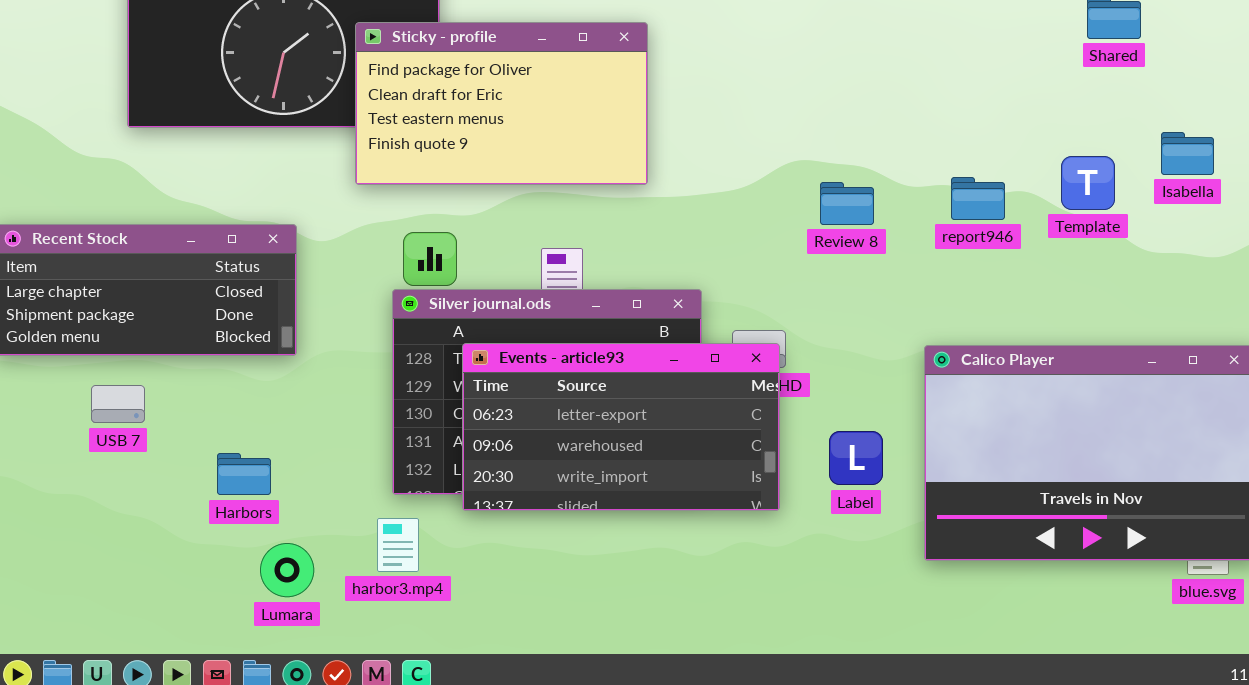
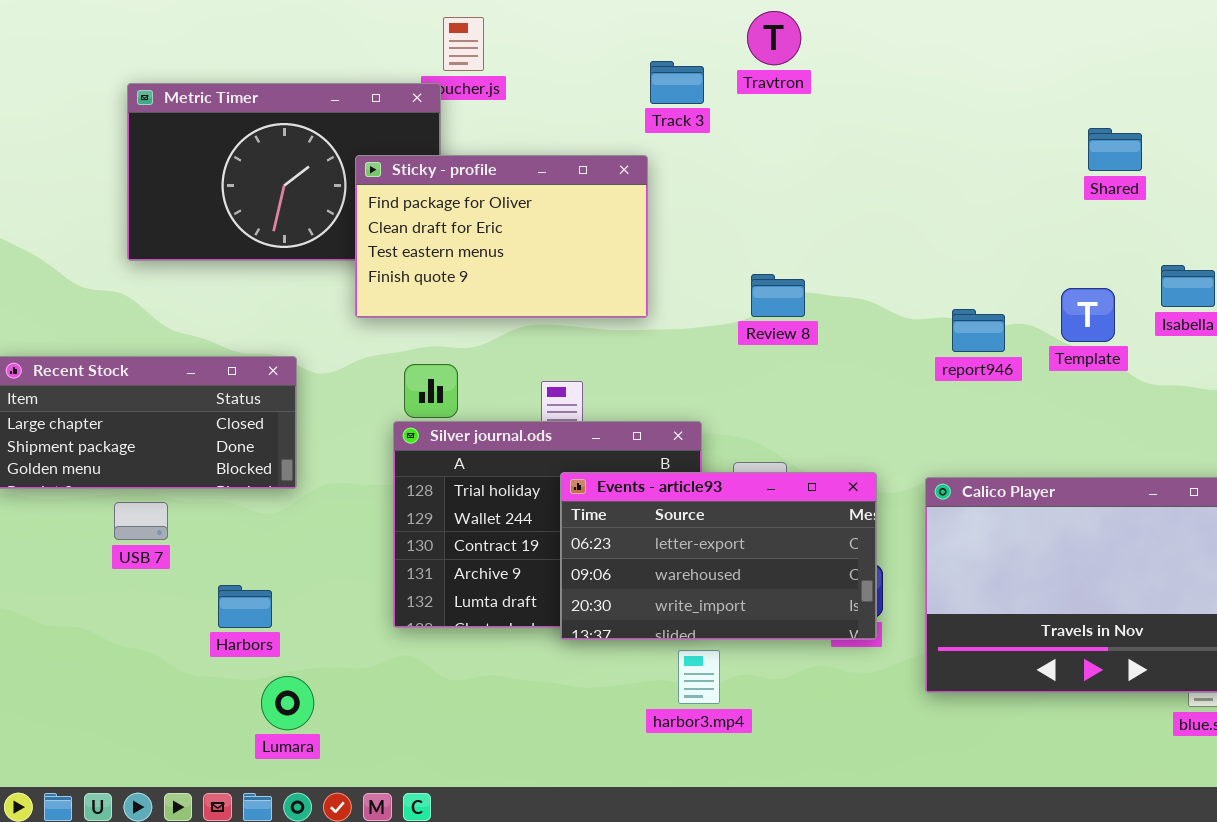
Review 8: [820,182,874,225] -> [751,274,805,317], moved
Events - article93: [462,343,780,511] -> [560,472,877,640], moved
USB 7: [91,385,145,423] -> [114,502,168,540], moved
harbor3.mp4: [377,518,419,572] -> [678,650,720,704], moved

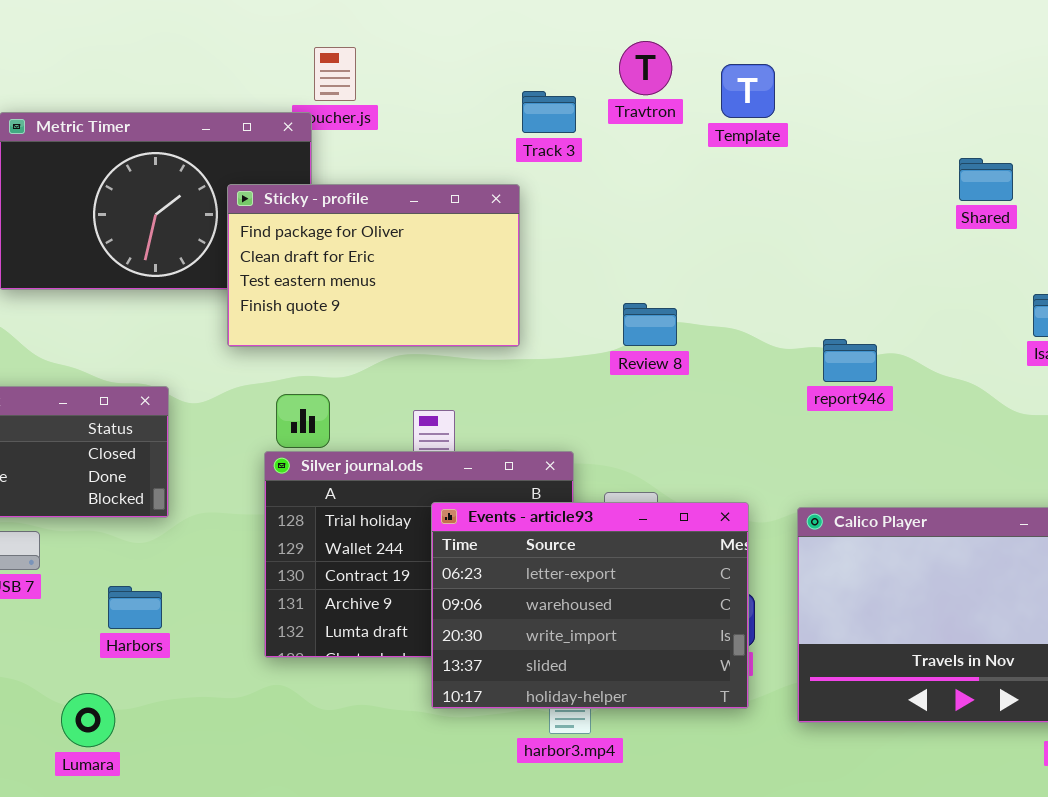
Template: [1061,288,1115,342] -> [721,64,775,118], moved
Events - article93: [560,472,877,640] -> [431,502,749,709], resized
Harbors: [218,585,272,628] -> [108,586,162,629], moved
Lumara: [261,676,314,730] -> [61,693,115,747], moved

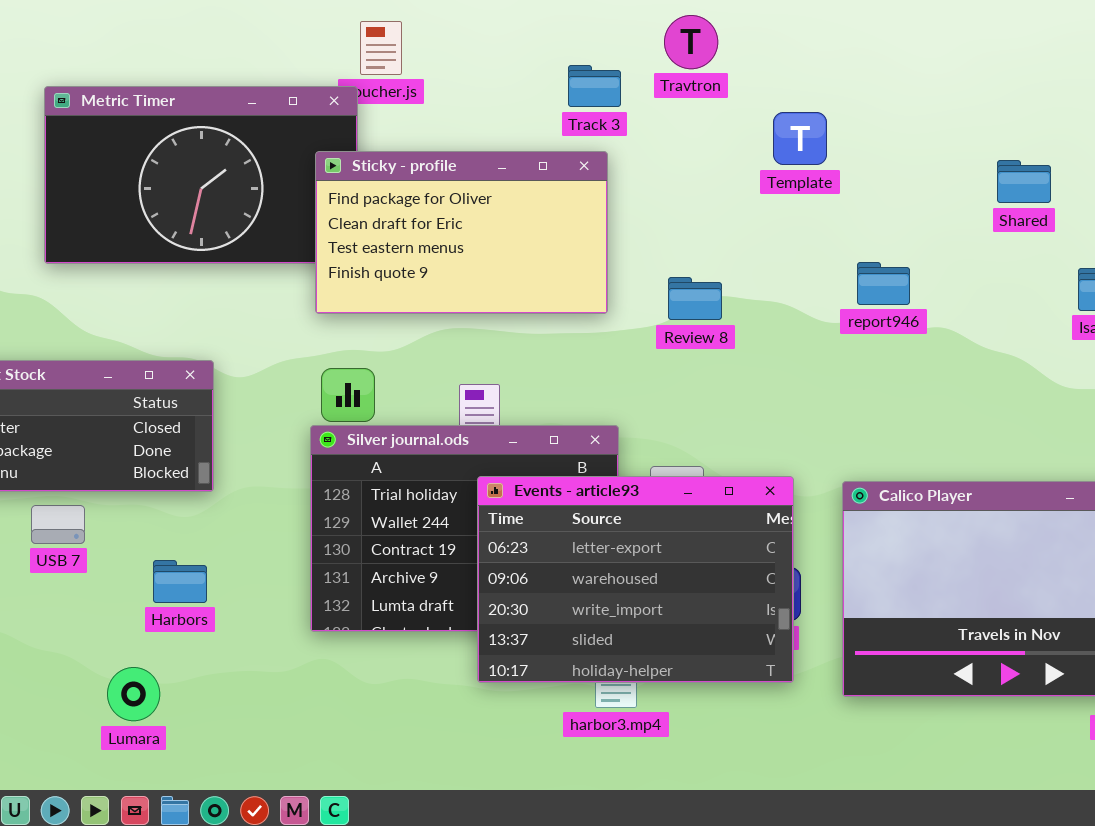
Template: [721,64,775,118] -> [773,112,827,165], moved
Shared: [959,158,1013,201] -> [997,160,1051,203], moved
Sticky - profile: [227,184,520,347] -> [315,151,608,314], moved
report946: [823,339,877,382] -> [857,262,910,305], moved

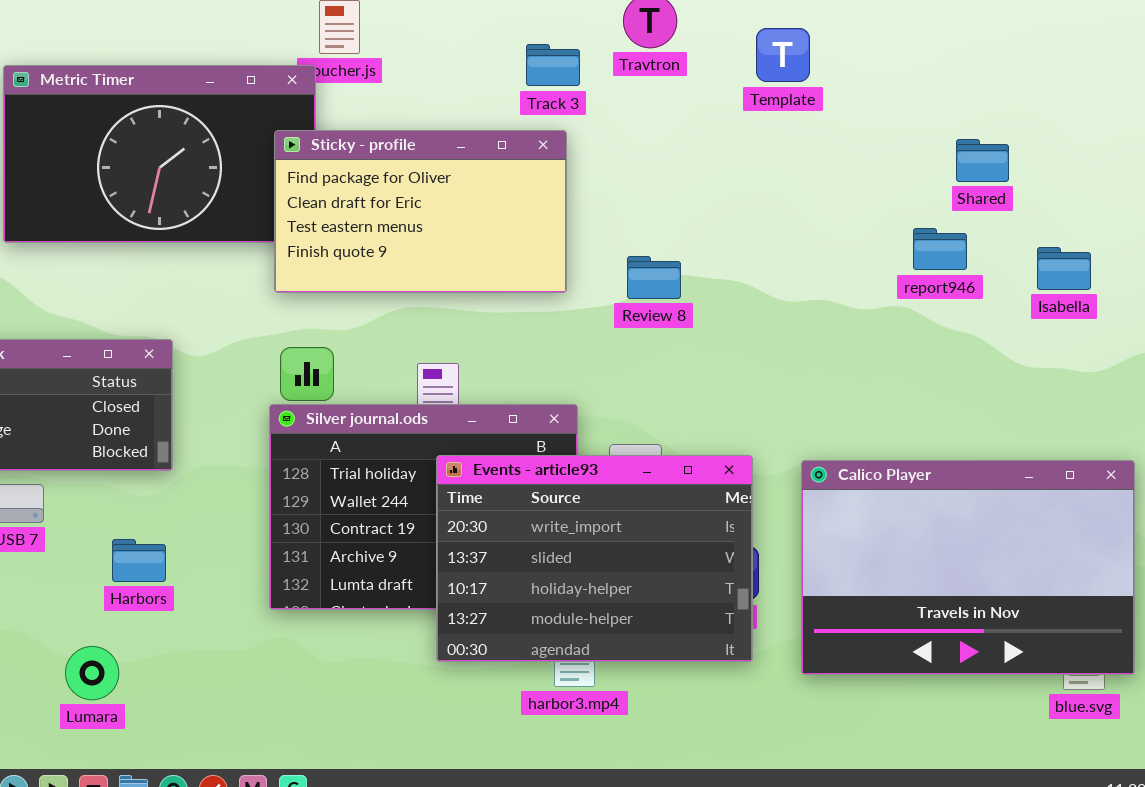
Template: [773,112,827,165] -> [756,28,810,82], moved
report946: [857,262,910,305] -> [913,228,967,270], moved
Events - article93: [477,476,794,683] -> [436,455,753,662], scrolled down 2 rows

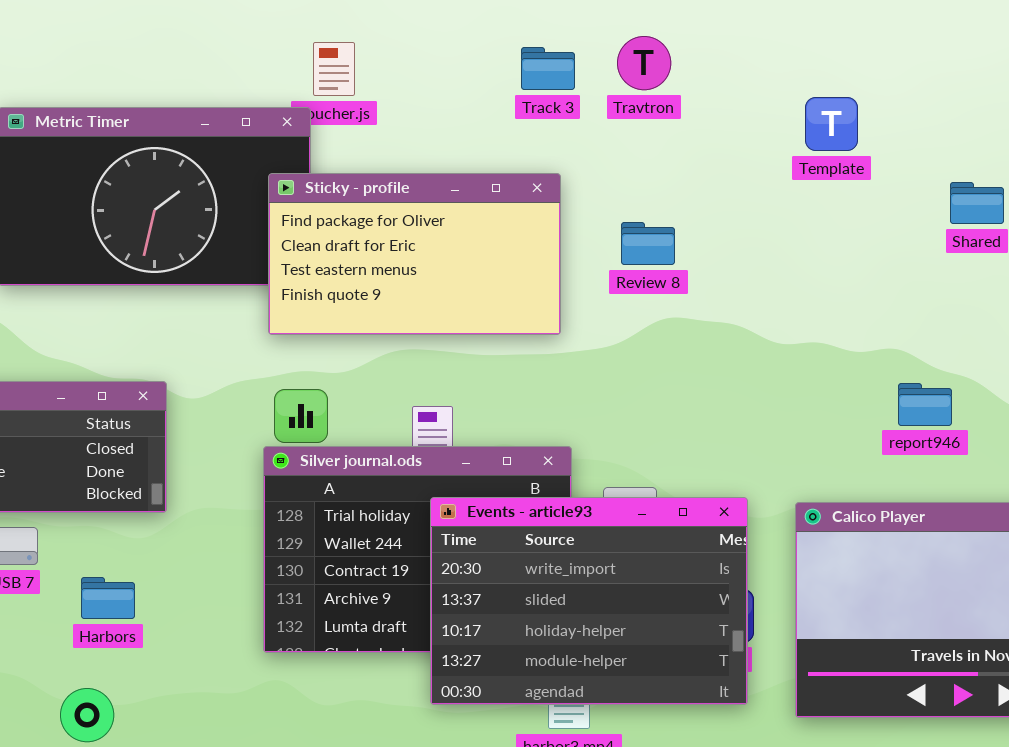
Template: [756,28,810,82] -> [805,97,858,151], moved
Track 3: [526,44,580,86] -> [521,47,575,90], moved
report946: [913,228,967,270] -> [898,383,952,426], moved
Review 8: [627,256,681,299] -> [621,222,675,265], moved
Harbors: [112,539,166,582] -> [81,577,135,619], moved

